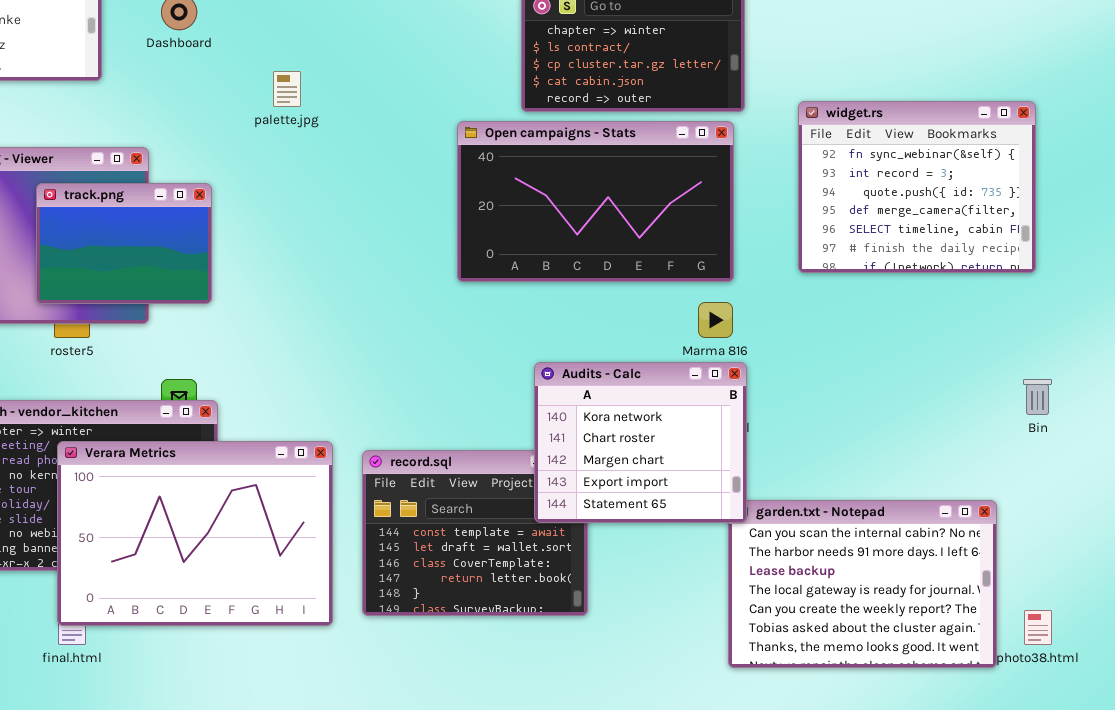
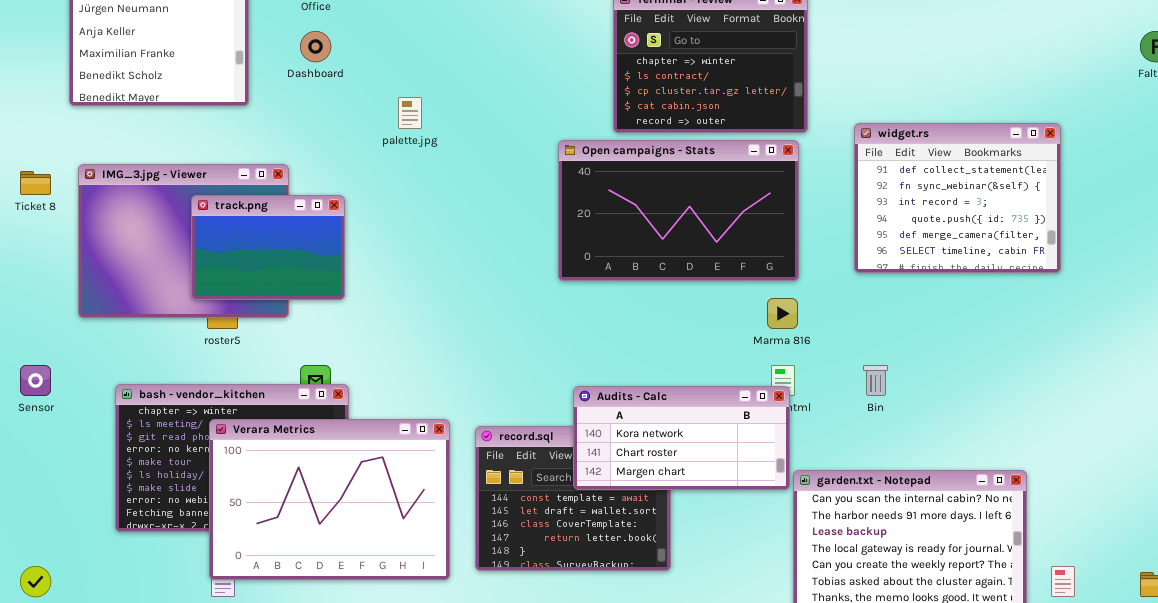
widget.rs: [798,101,1036,273] -> [854,123,1061,273], scrolled up 1 row
Audits - Calc: [534,362,747,523] -> [573,386,790,490], moved, resized
Bin: [1023,379,1052,415] -> [863,365,888,396], moved

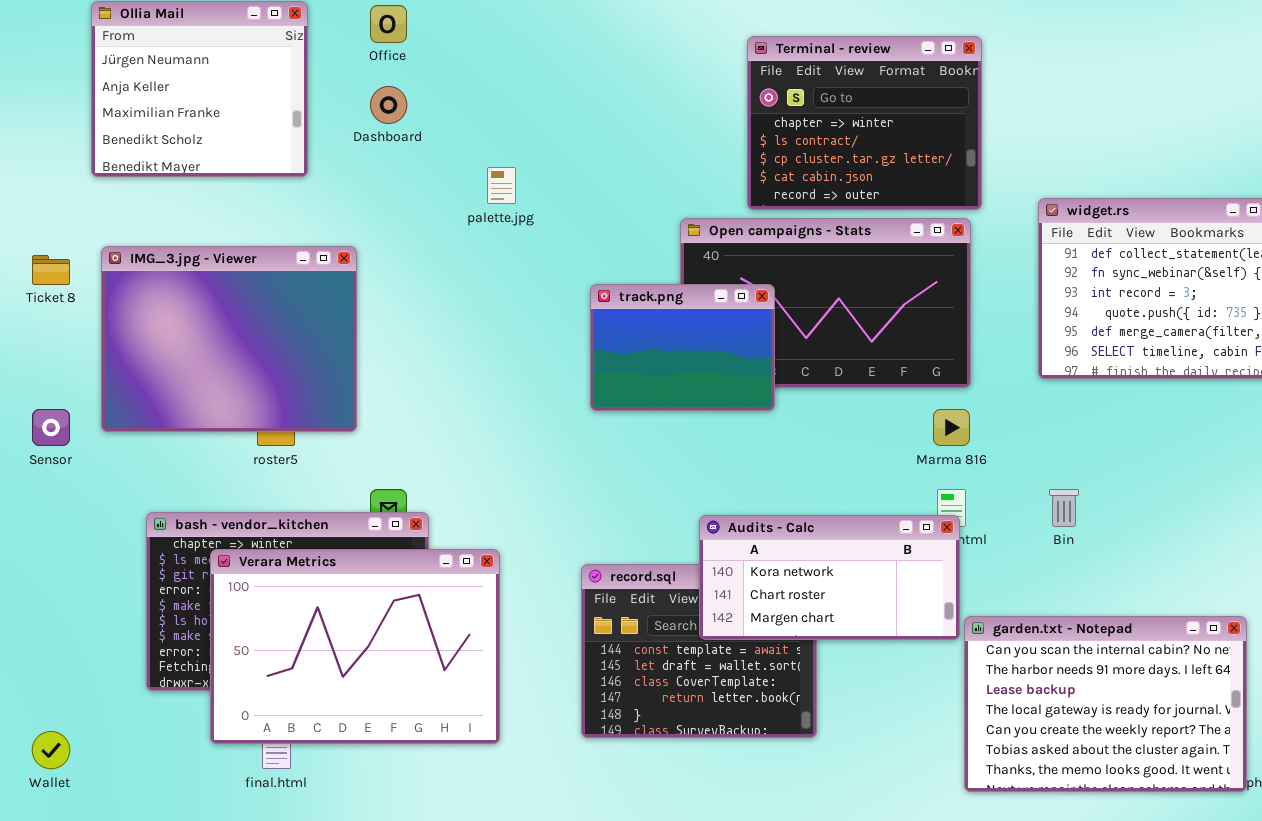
track.png: [191,195,345,300] -> [590,284,775,411], moved
Sensor: [20,365,51,396] -> [32,409,70,446], moved
Verara Metrics: [209,419,450,580] -> [210,549,500,744], moved

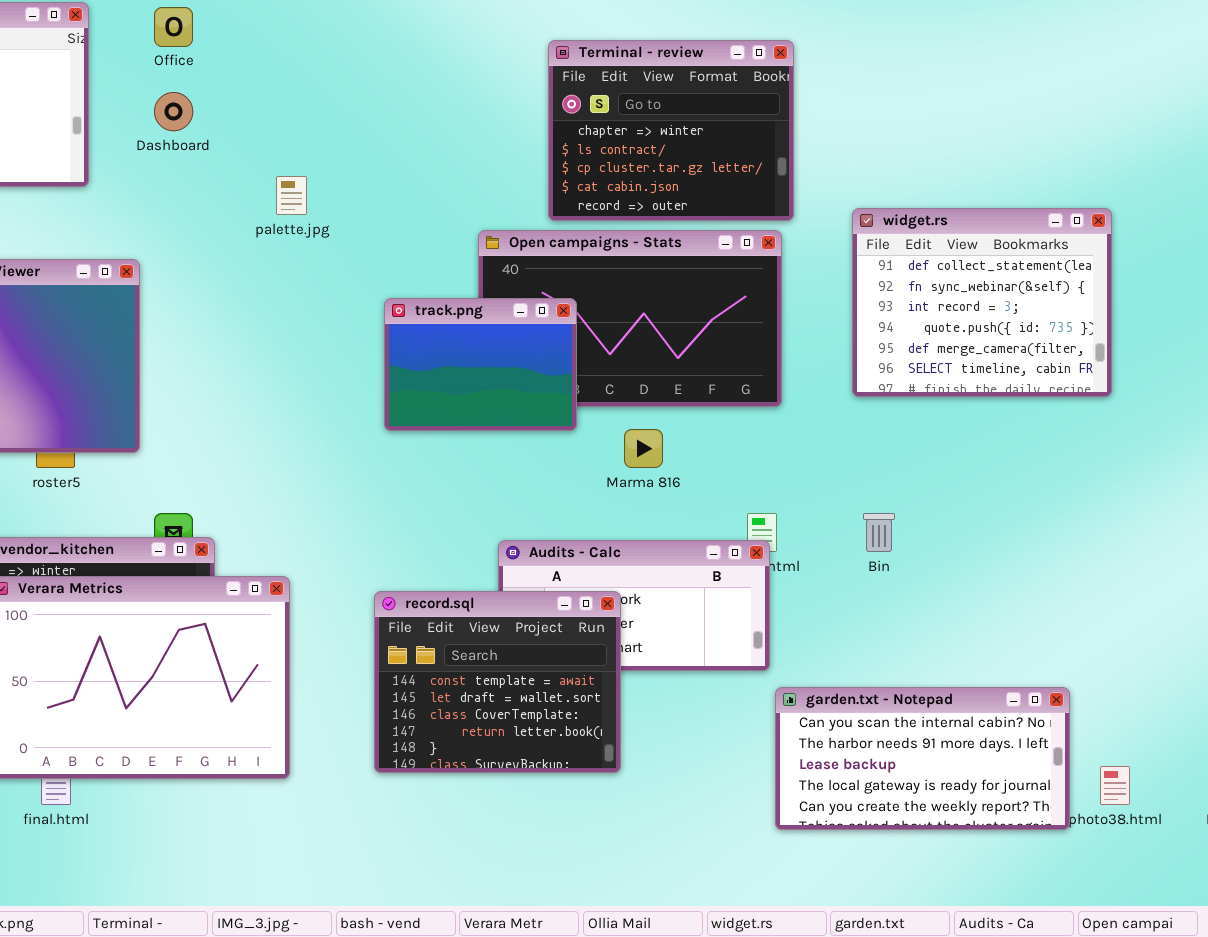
Marma 816: [933,409,970,446] -> [624,429,663,468], moved
record.sql: [581,564,817,738] -> [374,591,621,773], raised
garden.txt - Notepad: [964,616,1247,792] -> [775,687,1070,830], resized

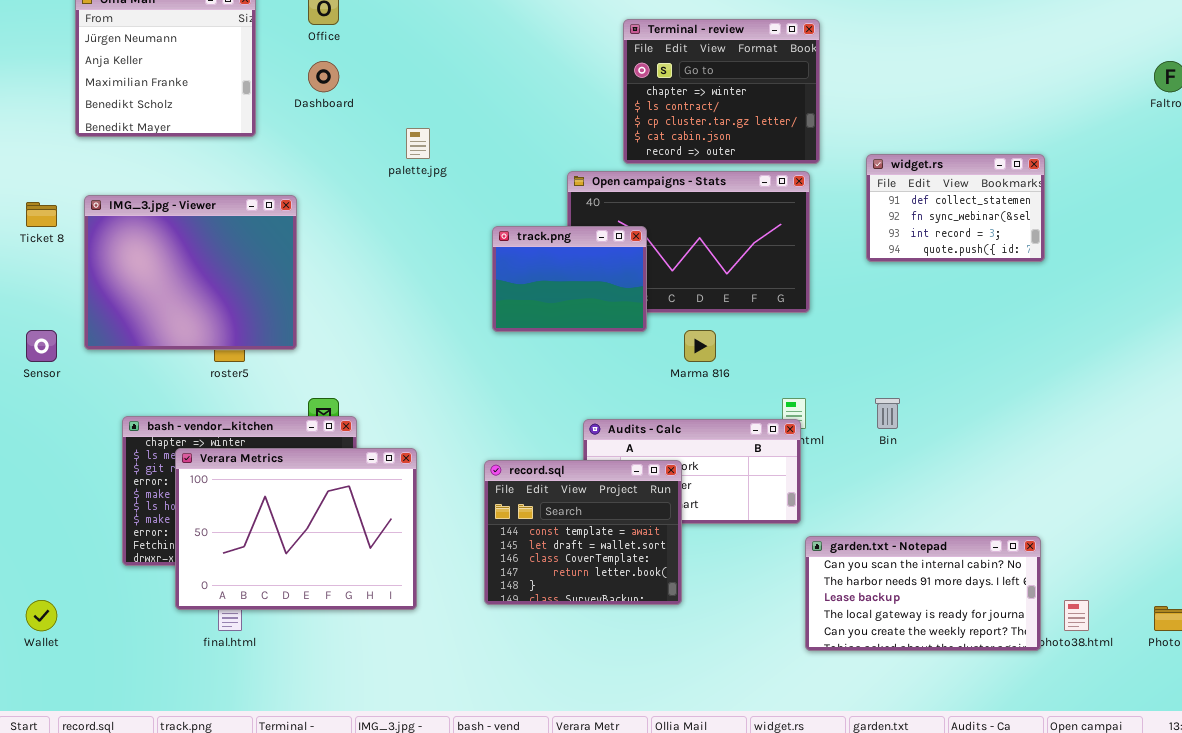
widget.rs: [852,208,1112,397] -> [866,154,1045,262], resized

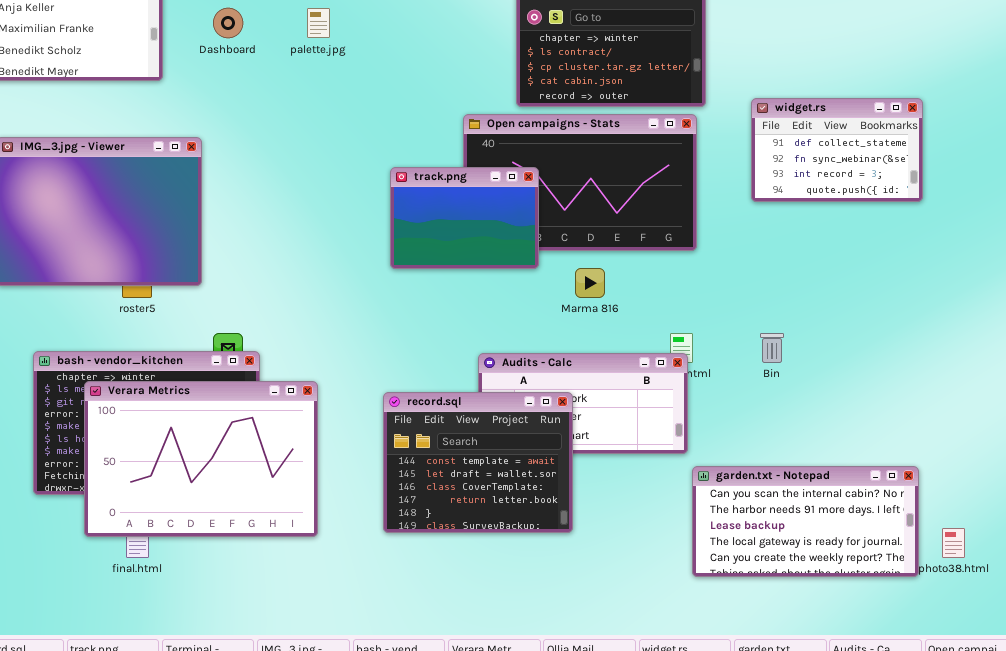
palette.jpg: [406,128,430,159] -> [307,8,330,38], moved

